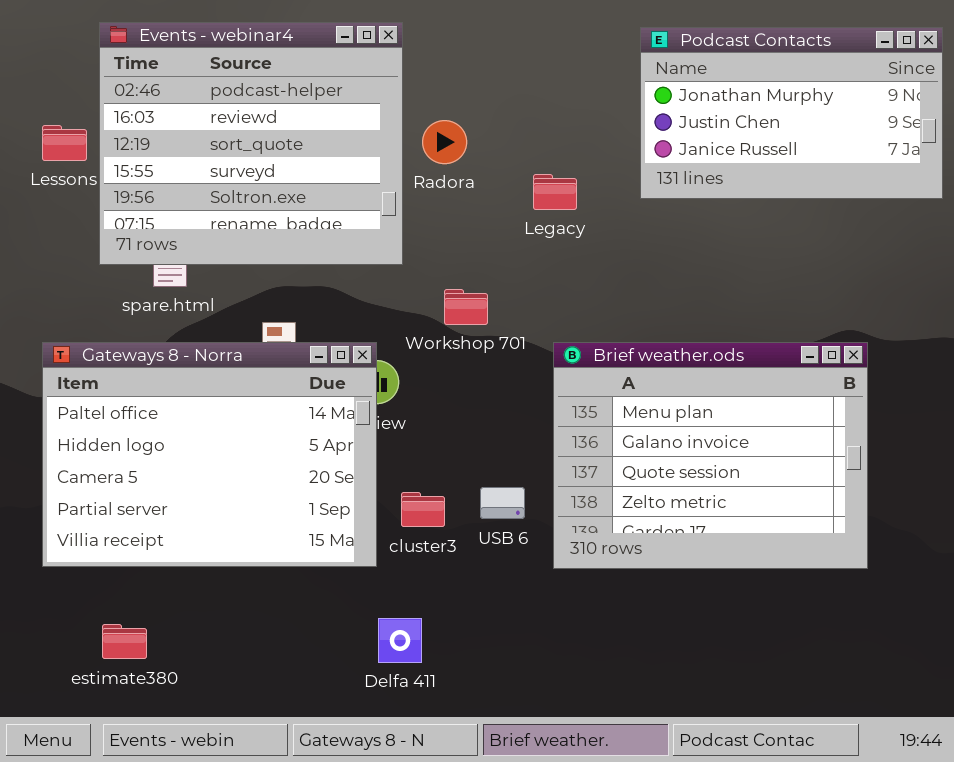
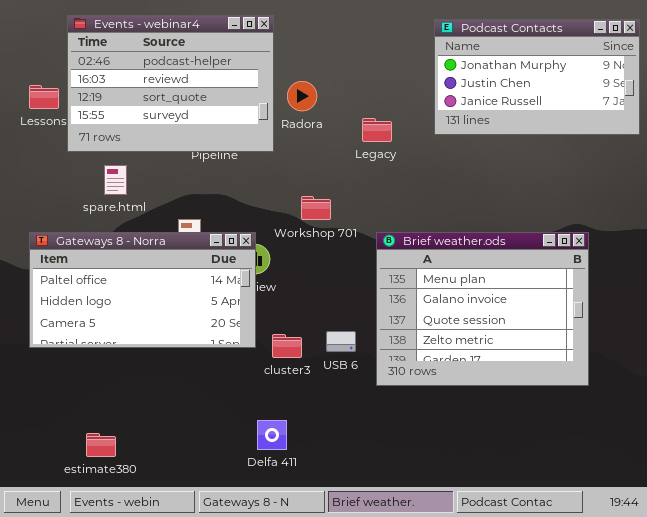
Events - webinar4: [99,22,403,265] -> [67,15,274,152], resized
Gateways 8 - Norra: [42,342,377,567] -> [29,232,256,348], resized
estimate380: [102,624,147,659] -> [86,433,116,457], moved

